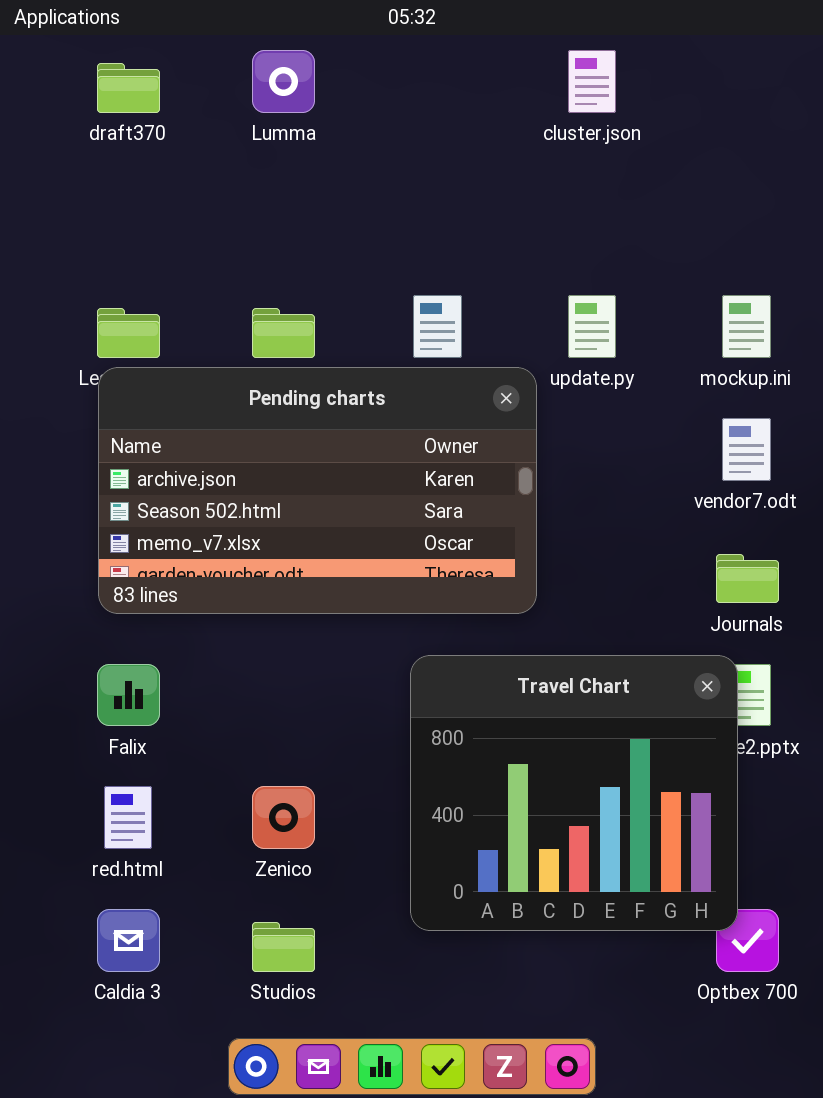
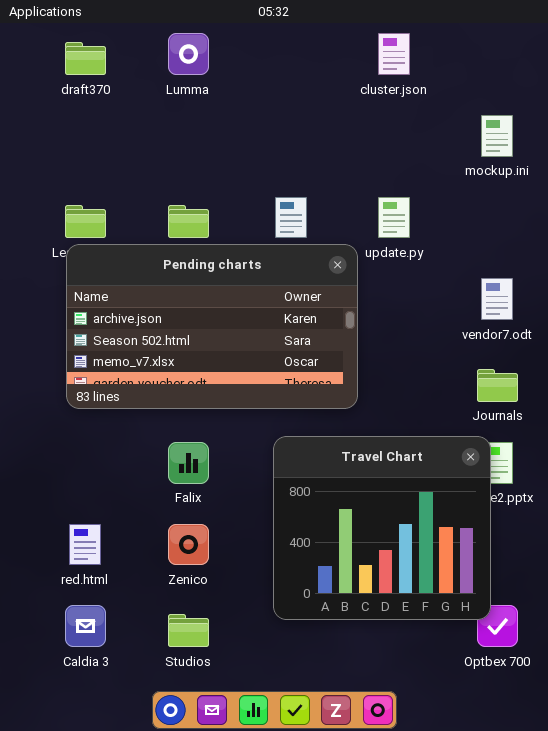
mockup.ini: [722,295,771,358] -> [481,115,513,157], moved
Falix: [97,664,160,726] -> [168,442,209,484], moved

